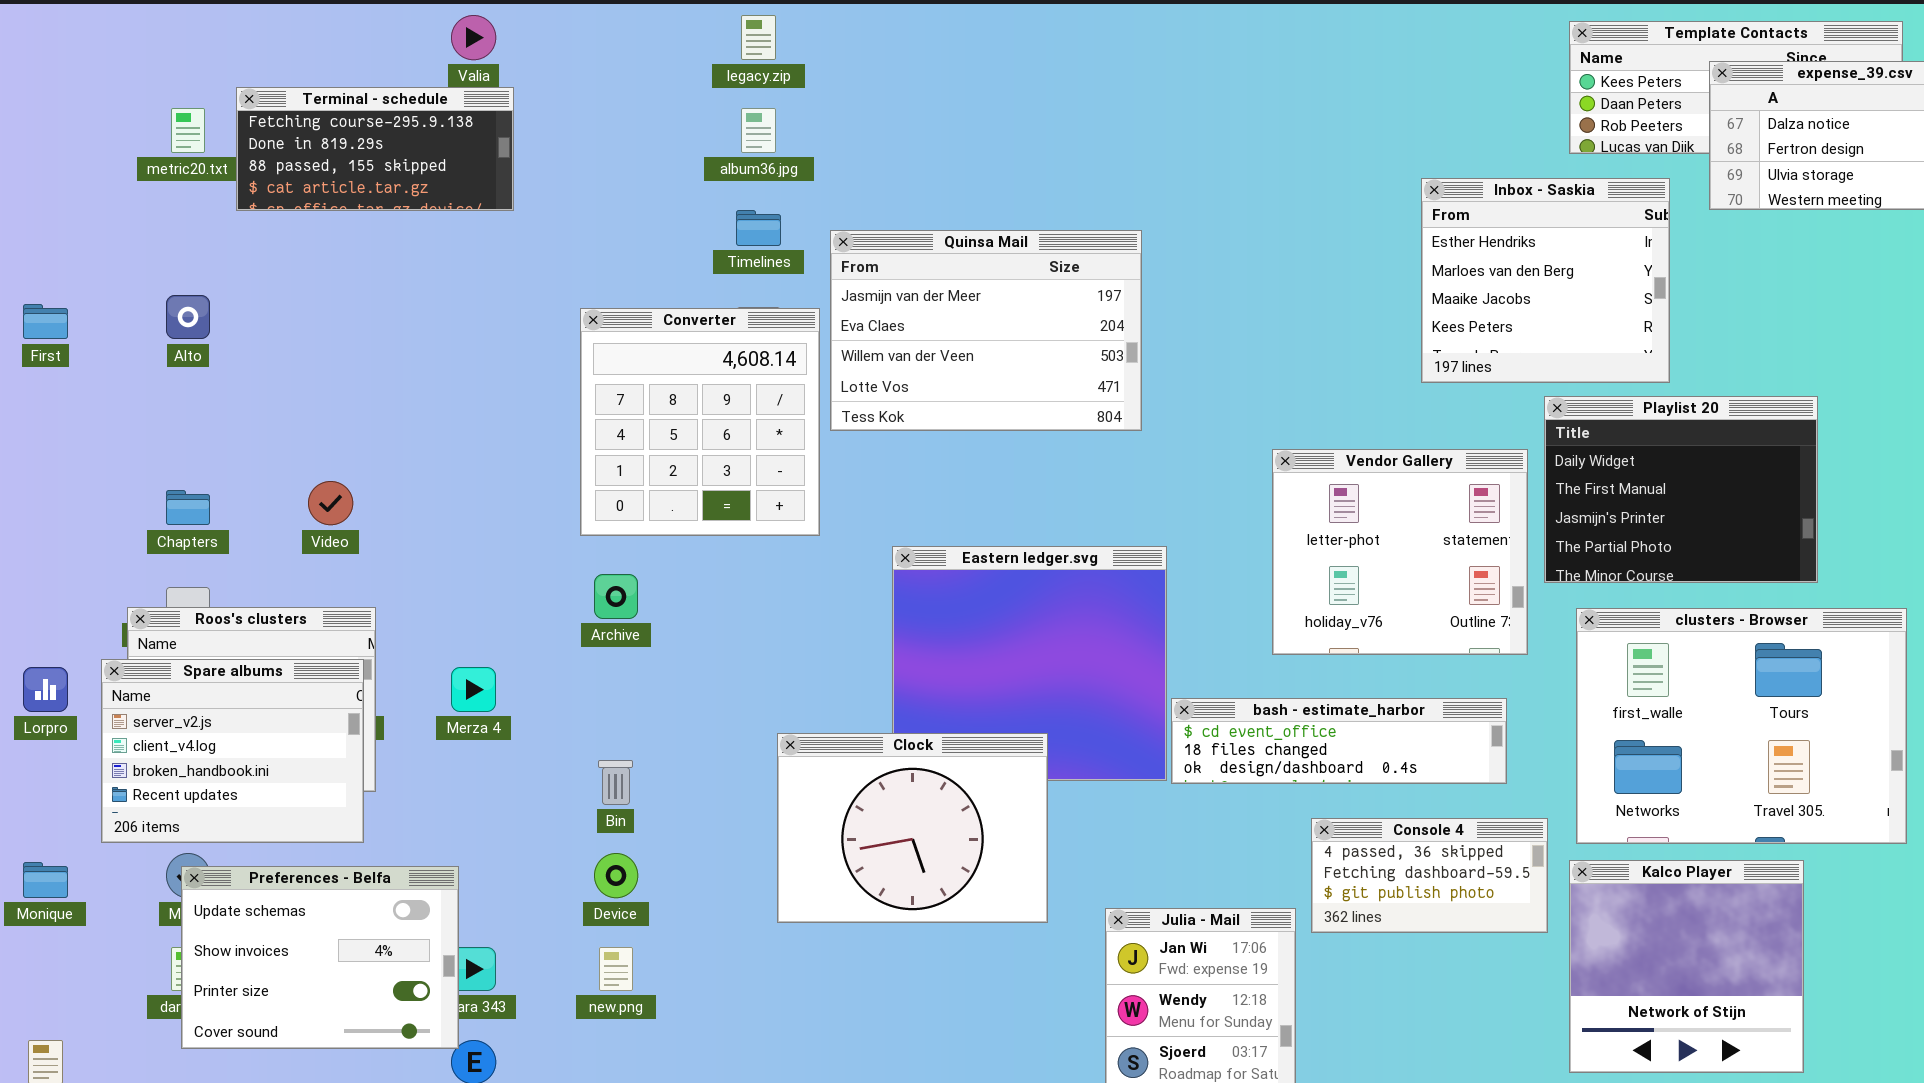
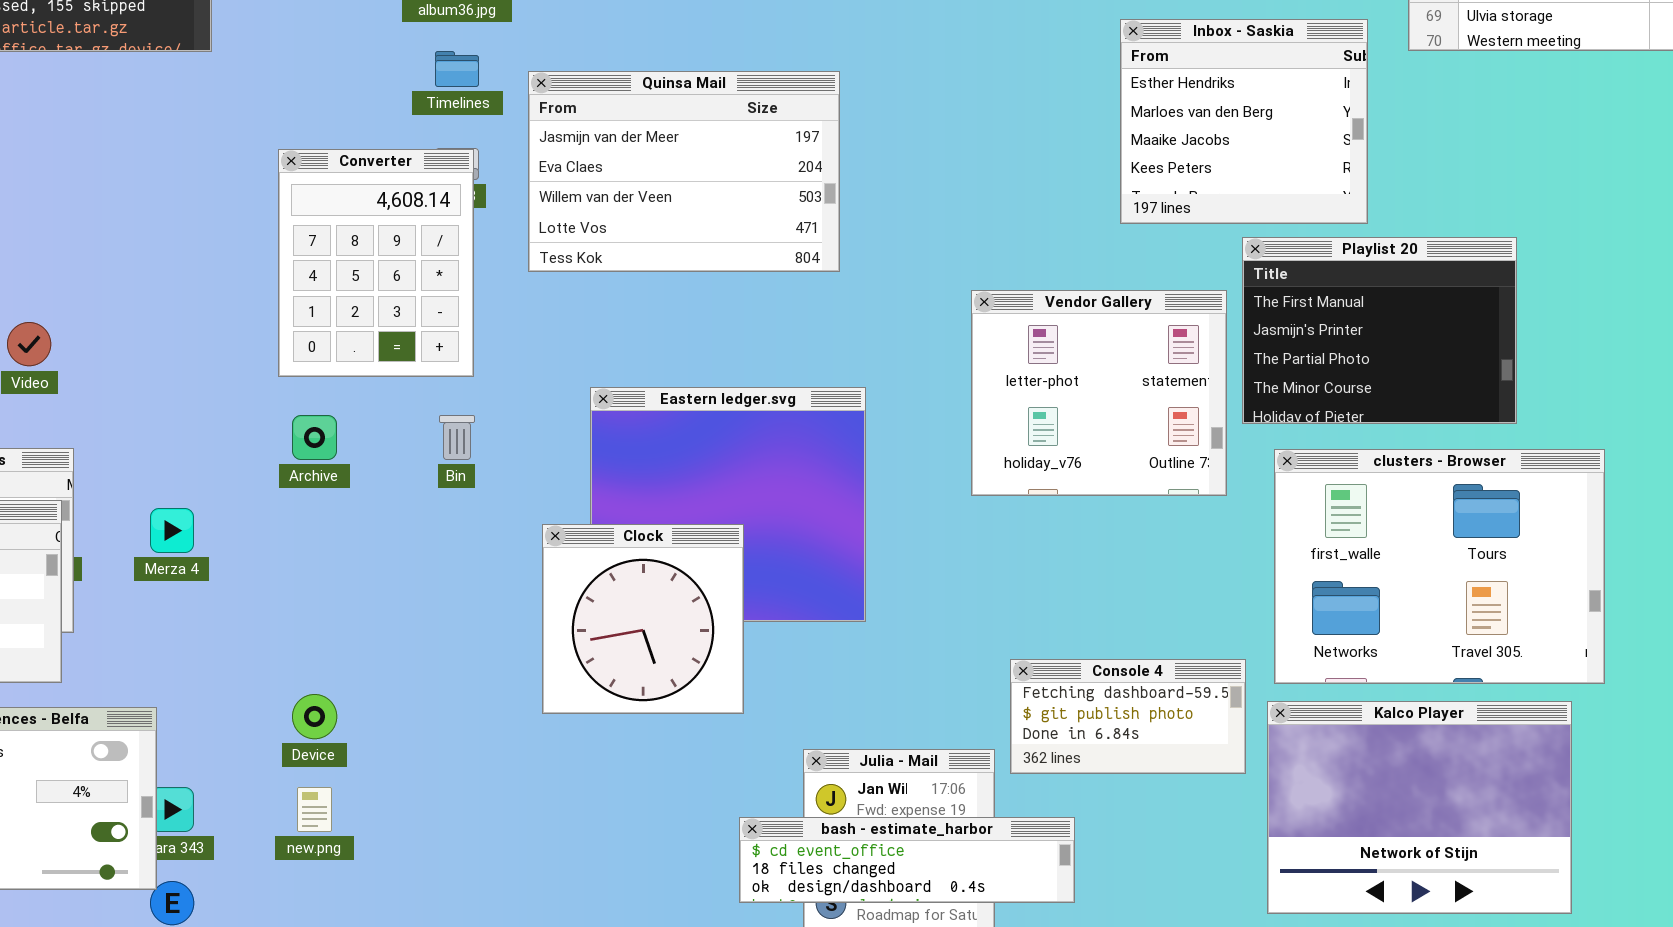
Converter: [580,308,820,536] -> [278,149,474,377], resized
Playlist 20: [1544,396,1818,583] -> [1242,237,1517,424], scrolled down 1 row
bash - estimate_harbor: [1171,698,1507,784] -> [739,817,1075,903], moved
Clock: [777,733,1048,923] -> [542,524,744,714], moved, resized
Bin: [598,760,633,805] -> [439,415,475,460], moved
Console 4: [1311,818,1548,933] -> [1010,659,1246,774], scrolled down 1 row
Kalco Player: [1569,860,1804,1073] -> [1267,701,1572,914], resized

